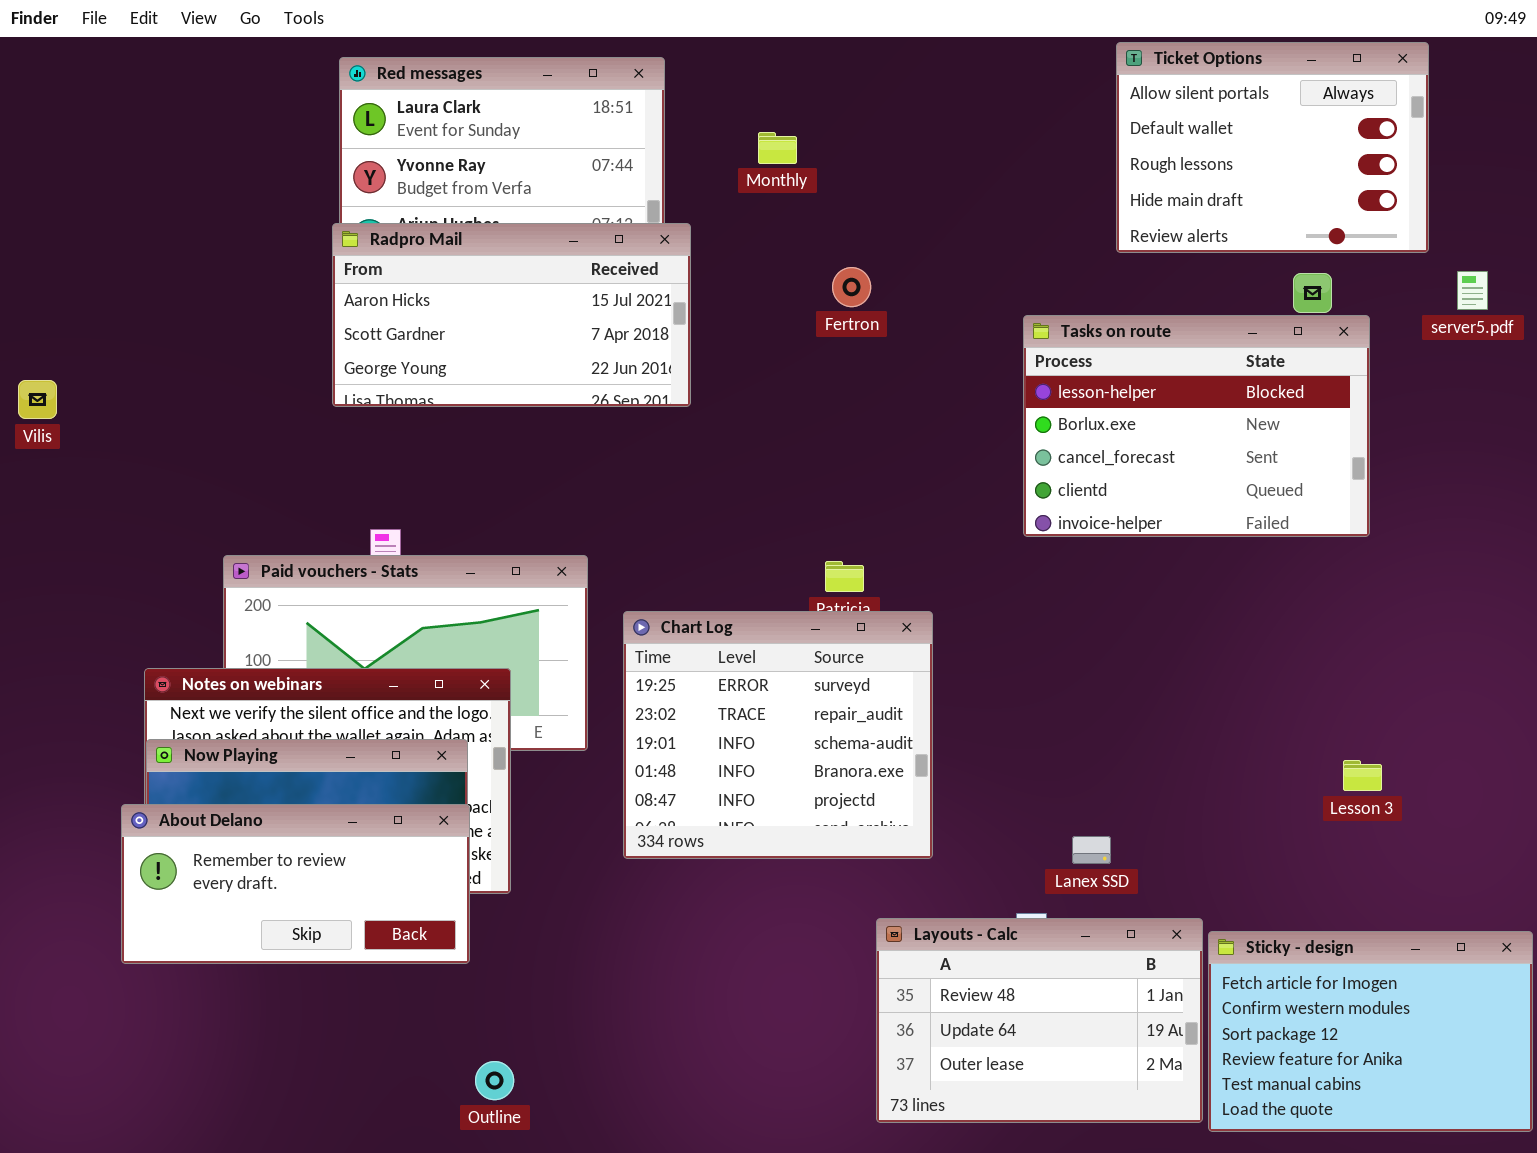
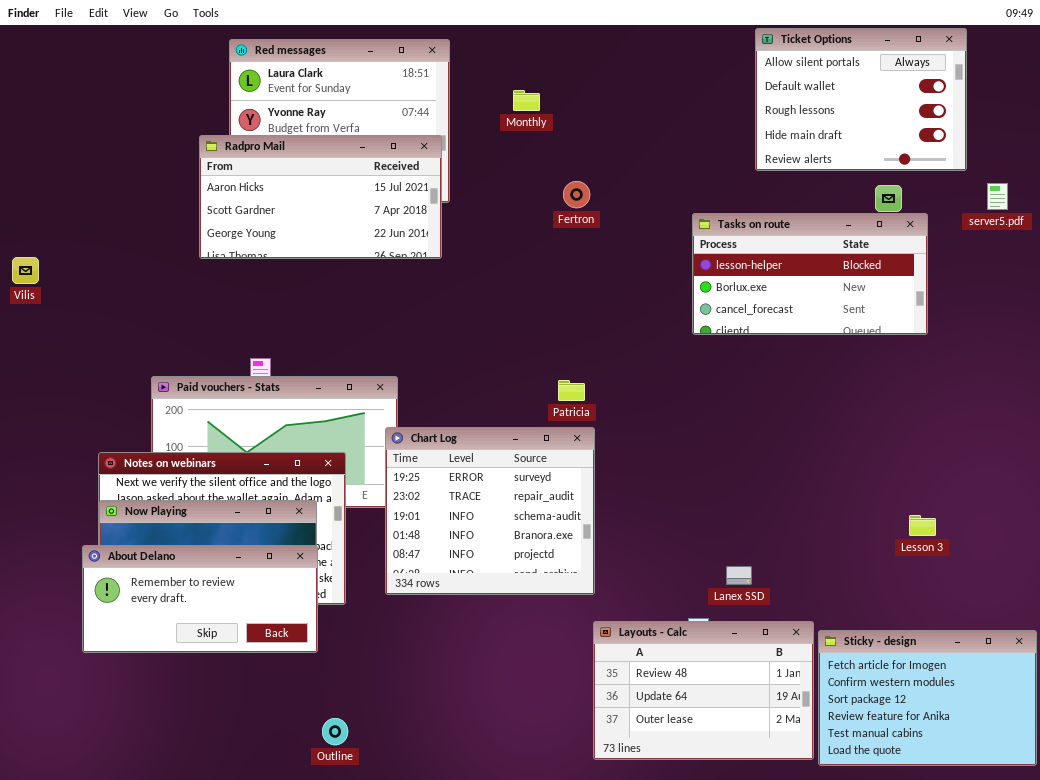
Radpro Mail: [332,223,691,407] -> [199,135,442,259], moved
Tasks on route: [1023,315,1370,537] -> [692,213,928,335], resized
Chart Log: [623,611,933,859] -> [385,427,595,595], moved

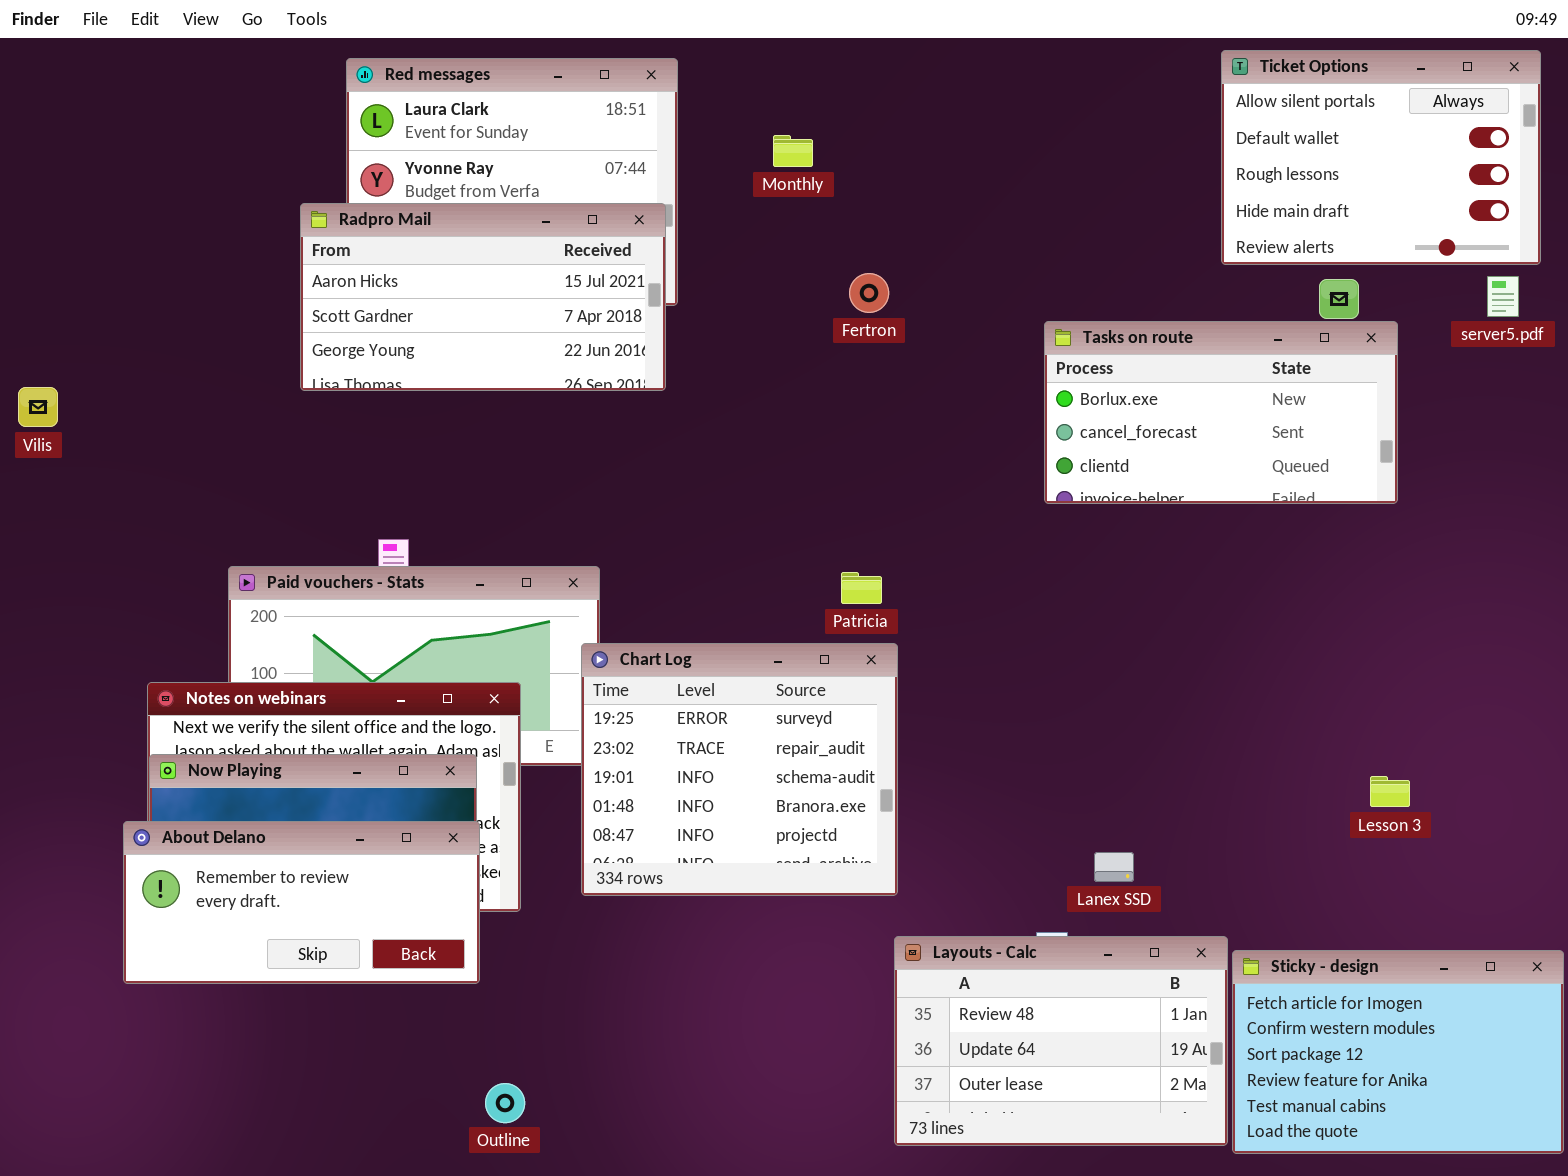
Ticket Options: [755,28,967,171] -> [1221,50,1541,265], moved
Tasks on route: [692,213,928,335] -> [1044,321,1398,504], scrolled down 1 row

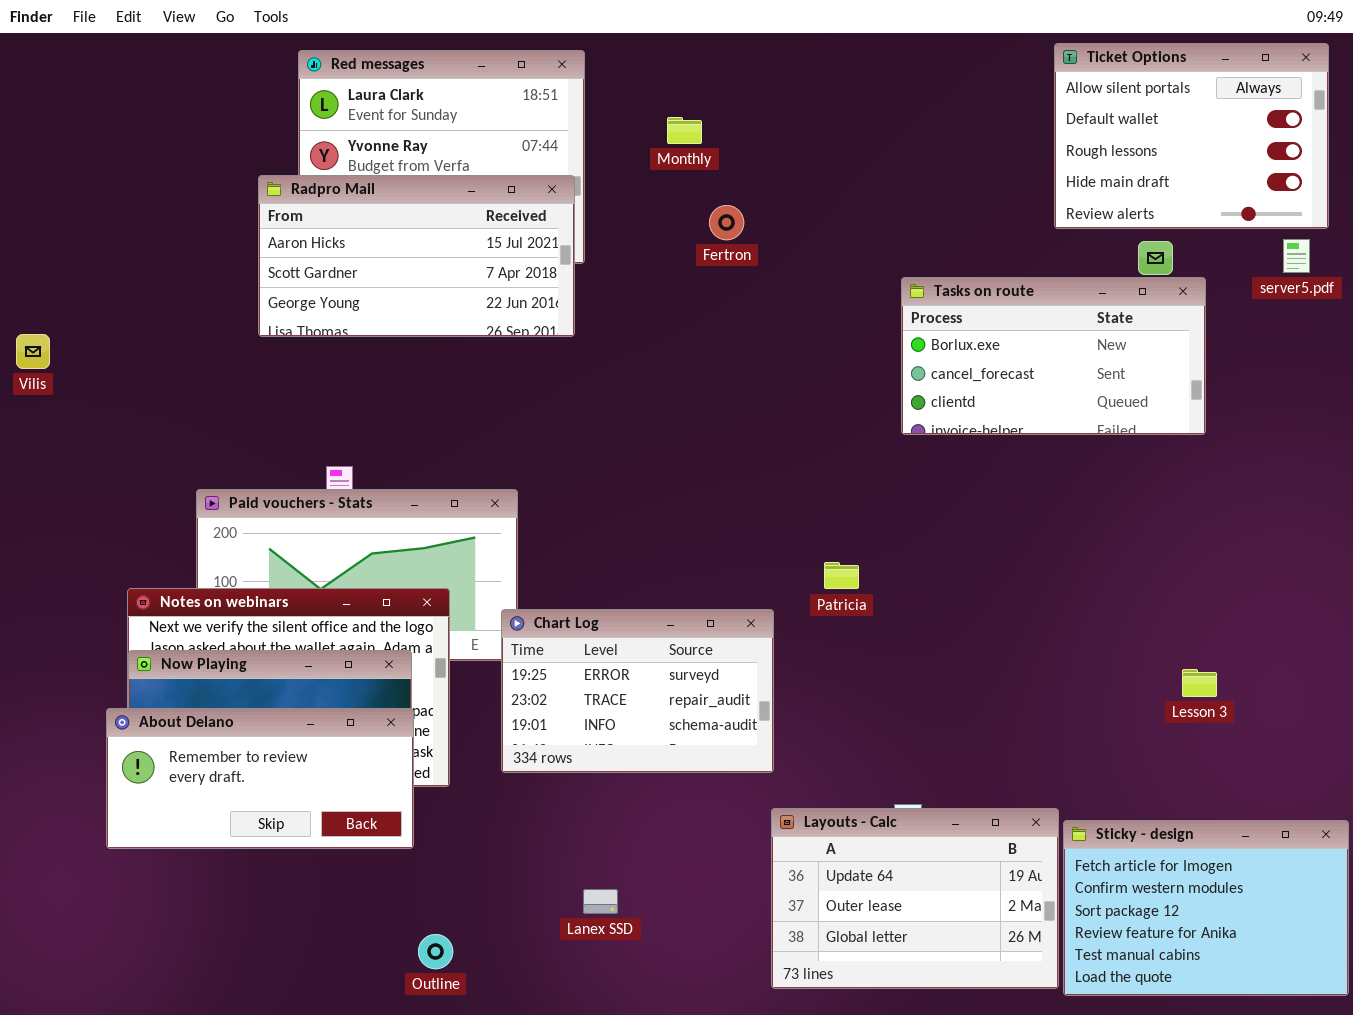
Fertron: [849,273,889,313] -> [709,205,744,240], moved
Patricia: [841,572,882,604] -> [824,562,859,589], moved
Chart Log: [581,643,898,896] -> [501,609,774,773], resized
Lanex SSD: [1094,852,1134,882] -> [583,889,618,914], moved
Layouts - Calc: [894,936,1228,1146] -> [771,808,1059,989], scrolled down 1 row

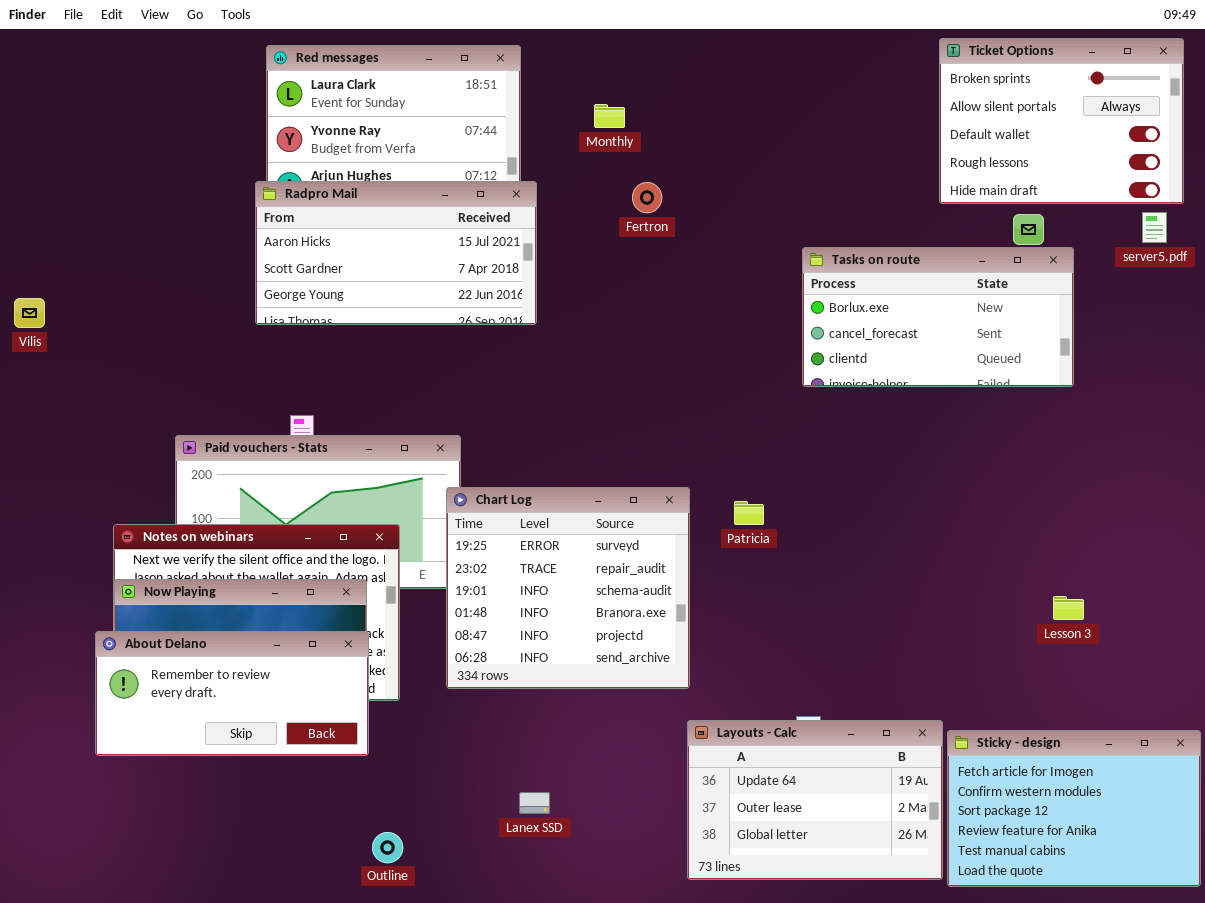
Ticket Options: [1054,43,1329,229] -> [939,38,1184,204], scrolled up 1 row
Radpro Mail: [258,175,575,337] -> [255,181,537,325], moved
Chart Log: [501,609,774,773] -> [446,487,690,689], resized

